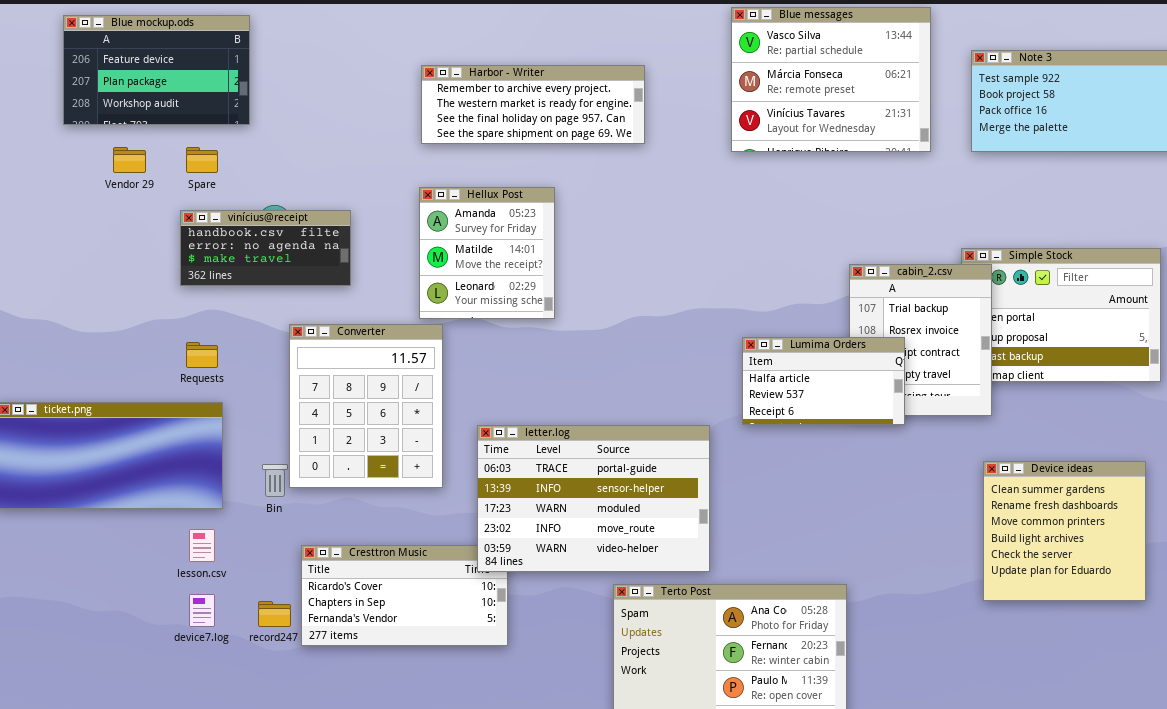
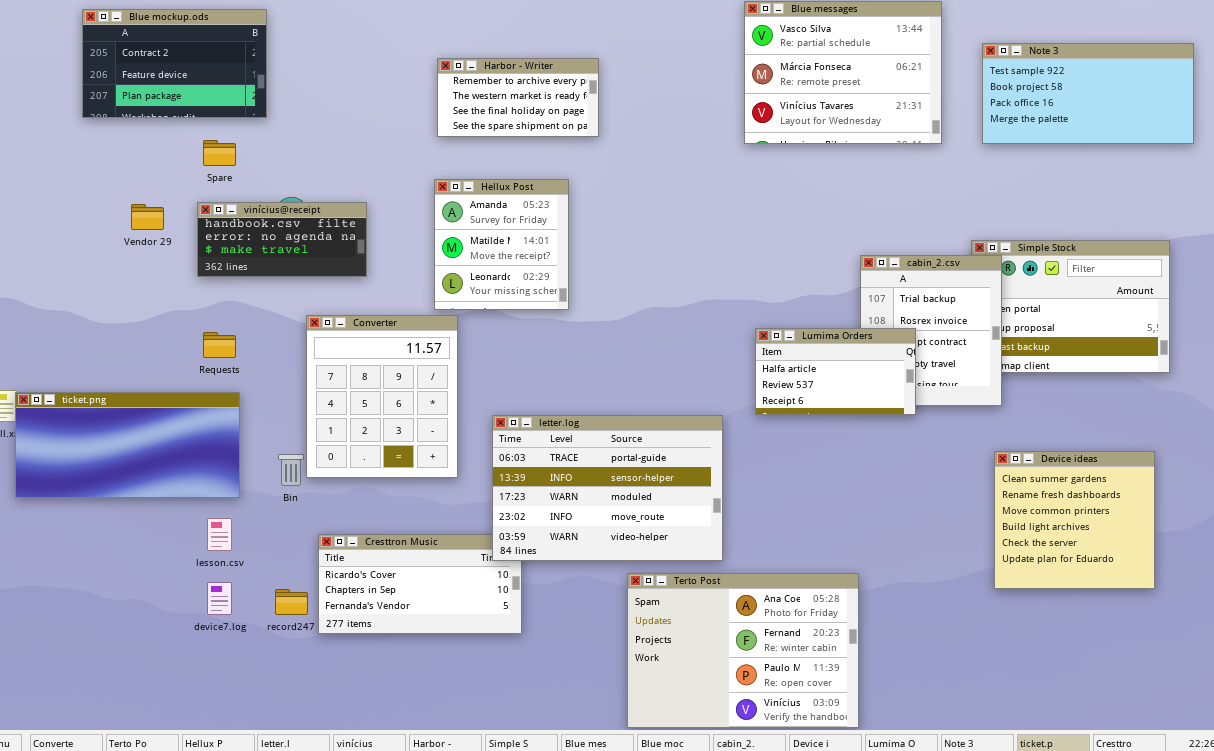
Blue mockup.ods: [63,15,250,125] -> [82,9,267,118], scrolled up 1 row
Harbor - Writer: [421,65,645,144] -> [437,58,599,137], resized
Vendor 29: [113,147,146,173] -> [131,204,164,230], moved

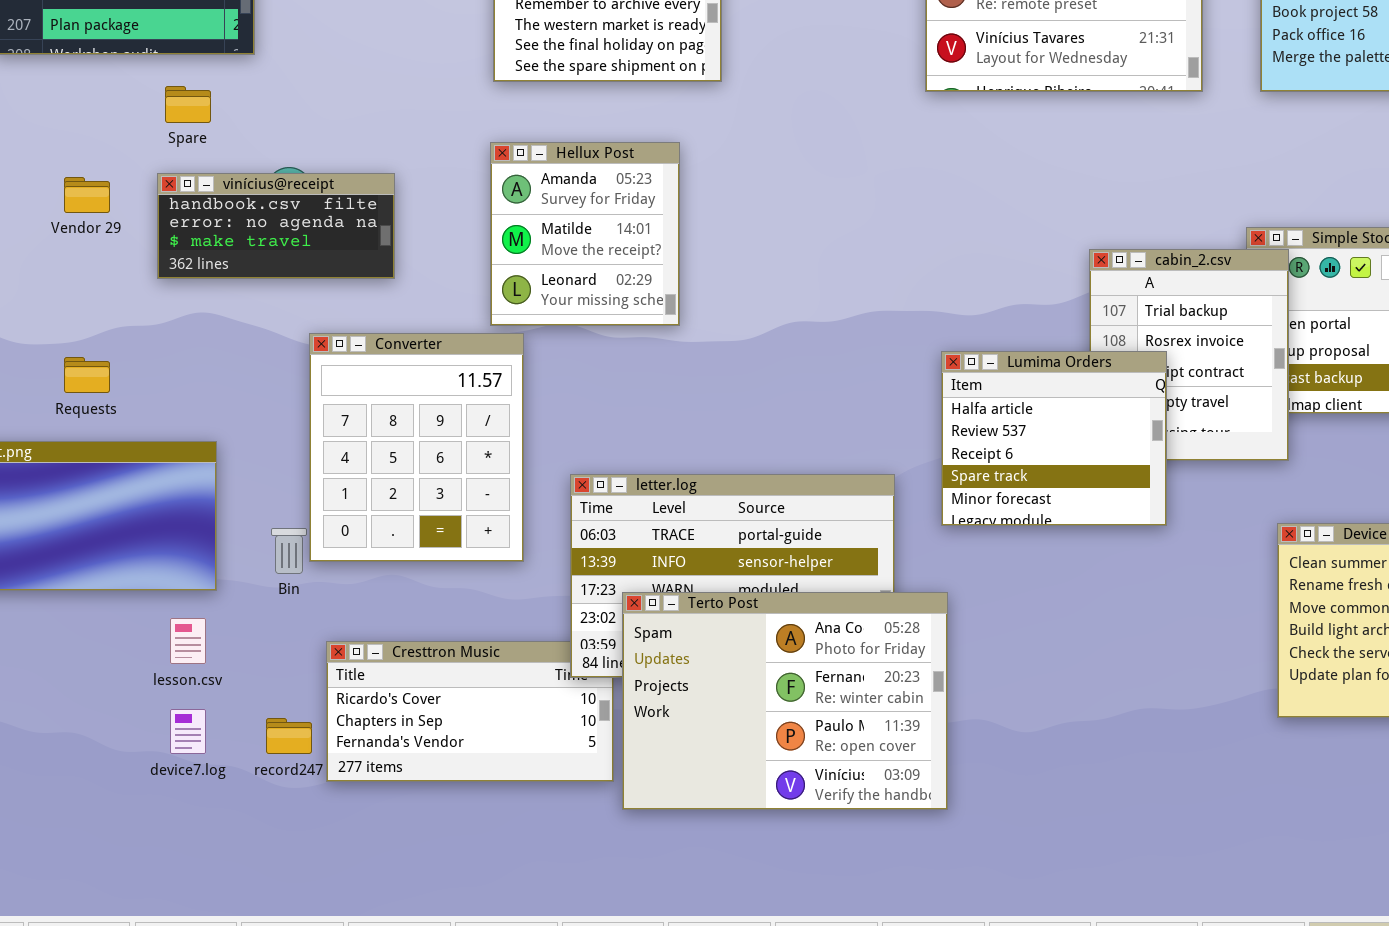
Lumima Orders: [755,328,916,415] -> [941,351,1167,526], resized
Requests: [203,332,236,358] -> [64,357,110,393], moved
Terto Post: [627,573,859,728] -> [622,592,948,810], moved

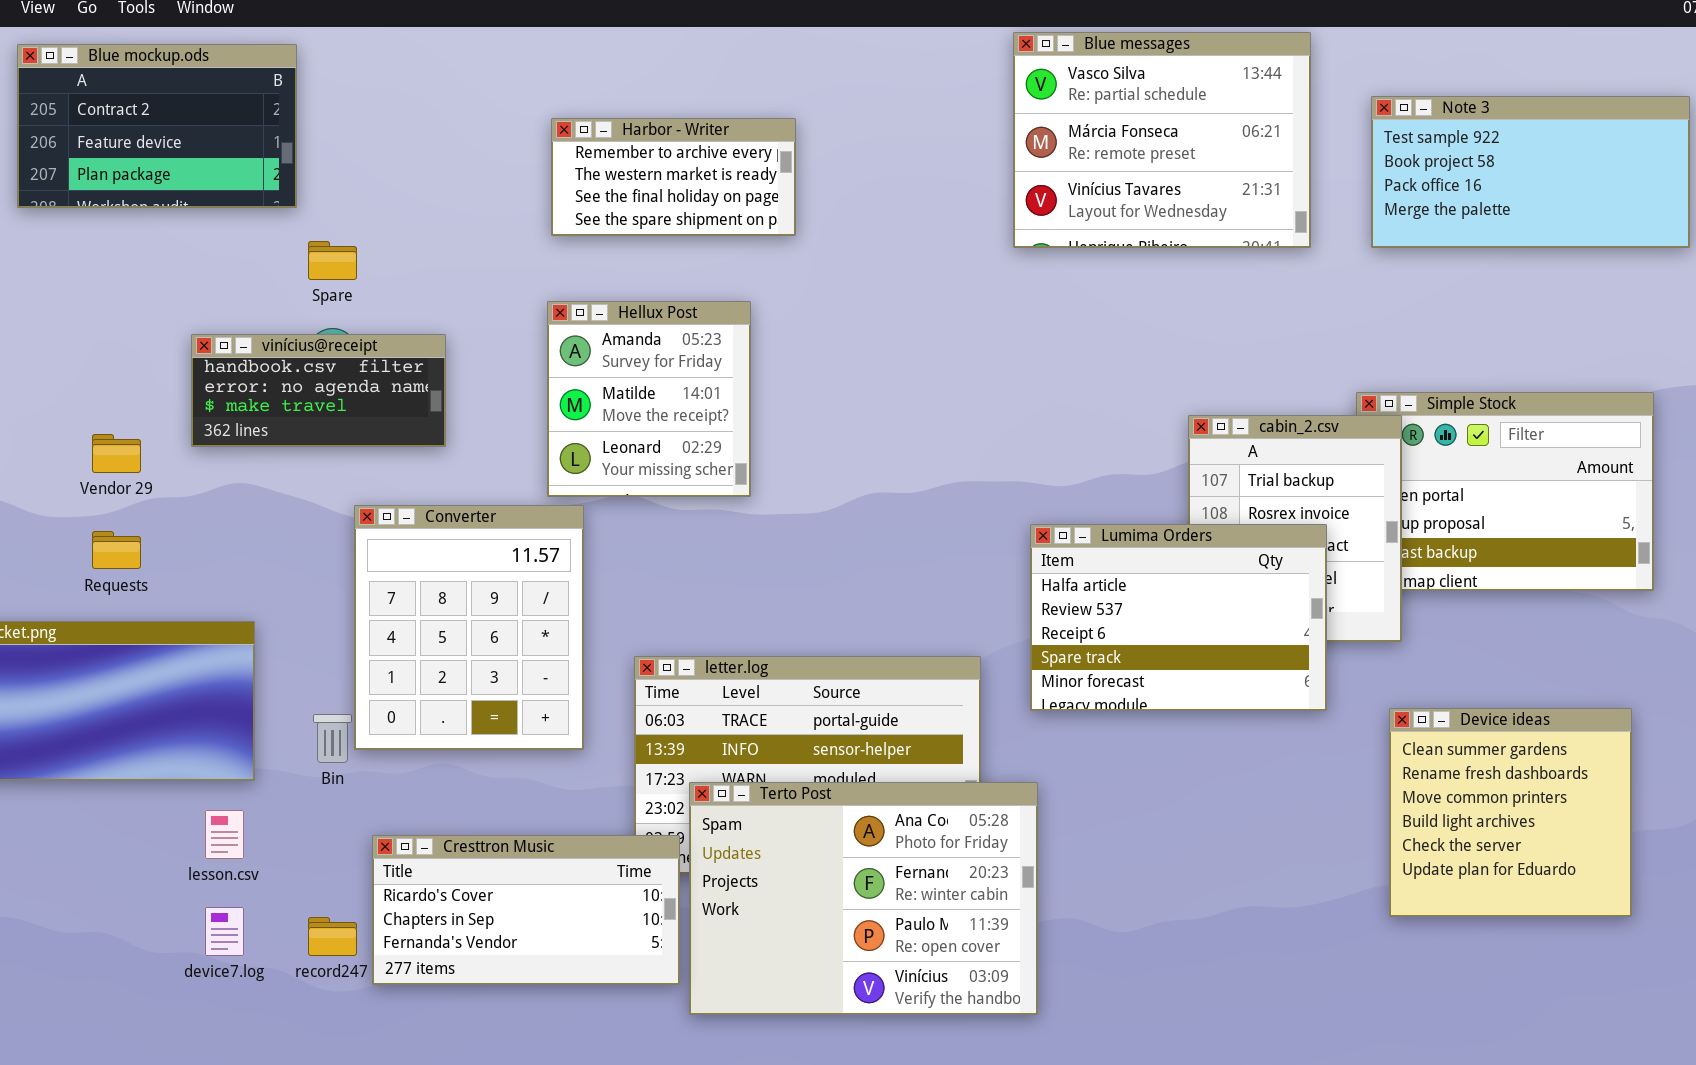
Spare: [165,86,211,123] -> [308,241,357,280], moved
Vendor 29: [64,177,110,213] -> [92,434,141,473], moved
Lumima Orders: [941,351,1167,526] -> [1030,524,1327,711], resized
Cresttron Music: [326,641,614,782] -> [372,835,680,985], raised

